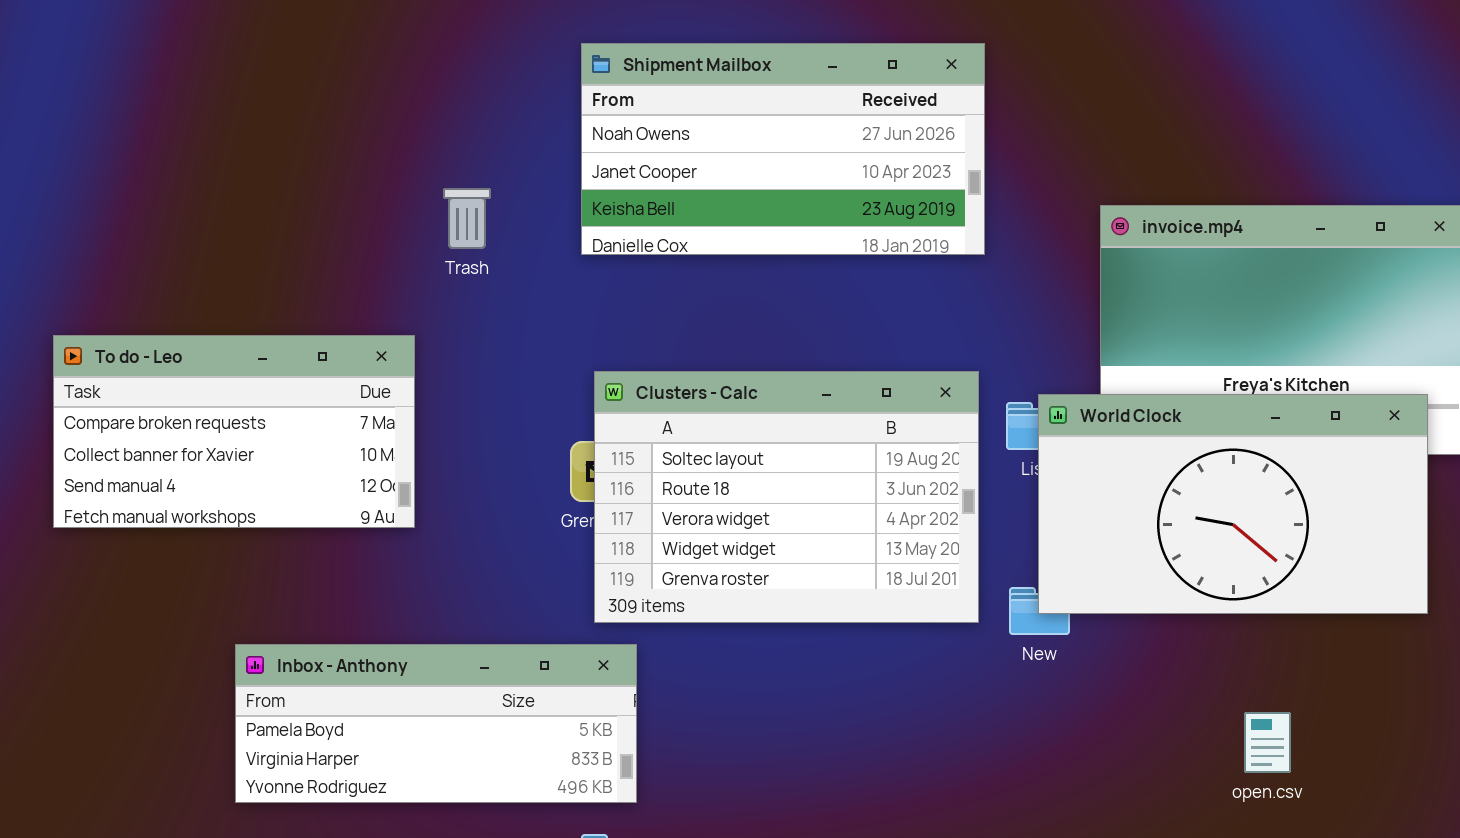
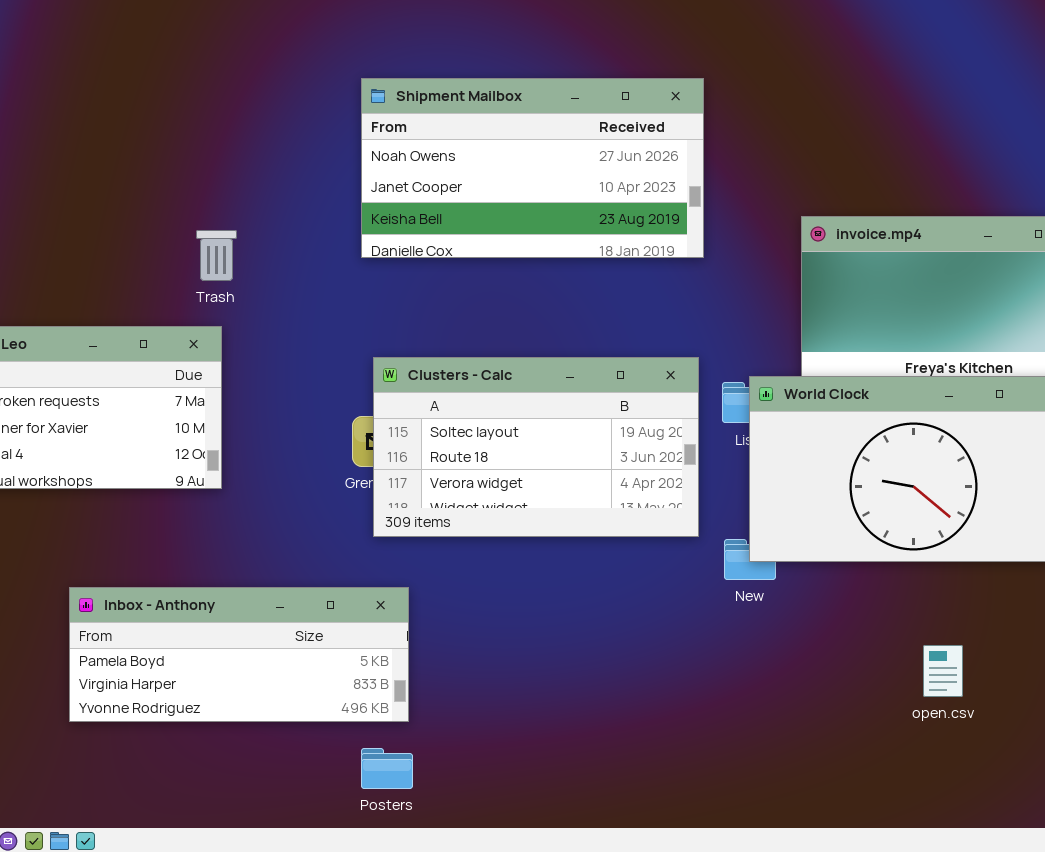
Trash: [443,188,491,249] -> [196,230,237,281], moved
Clusters - Calc: [594,371,979,623] -> [373,357,699,537], resized

